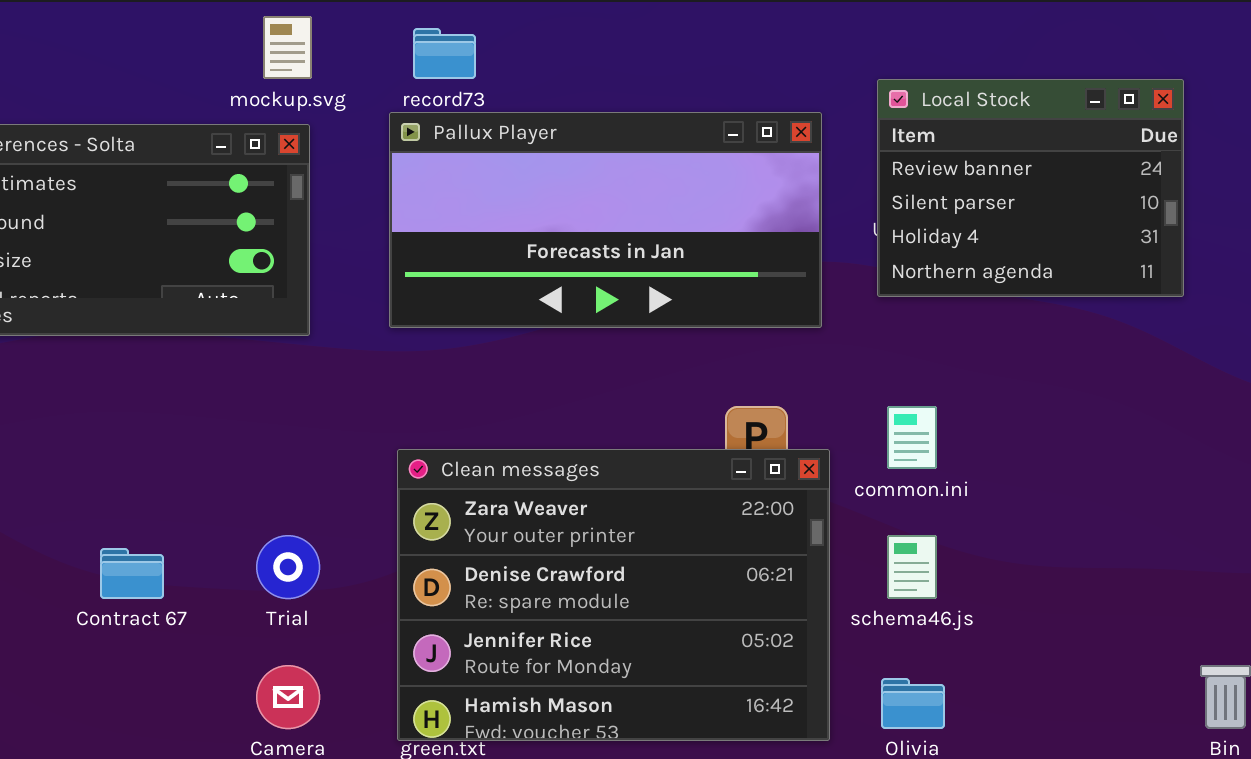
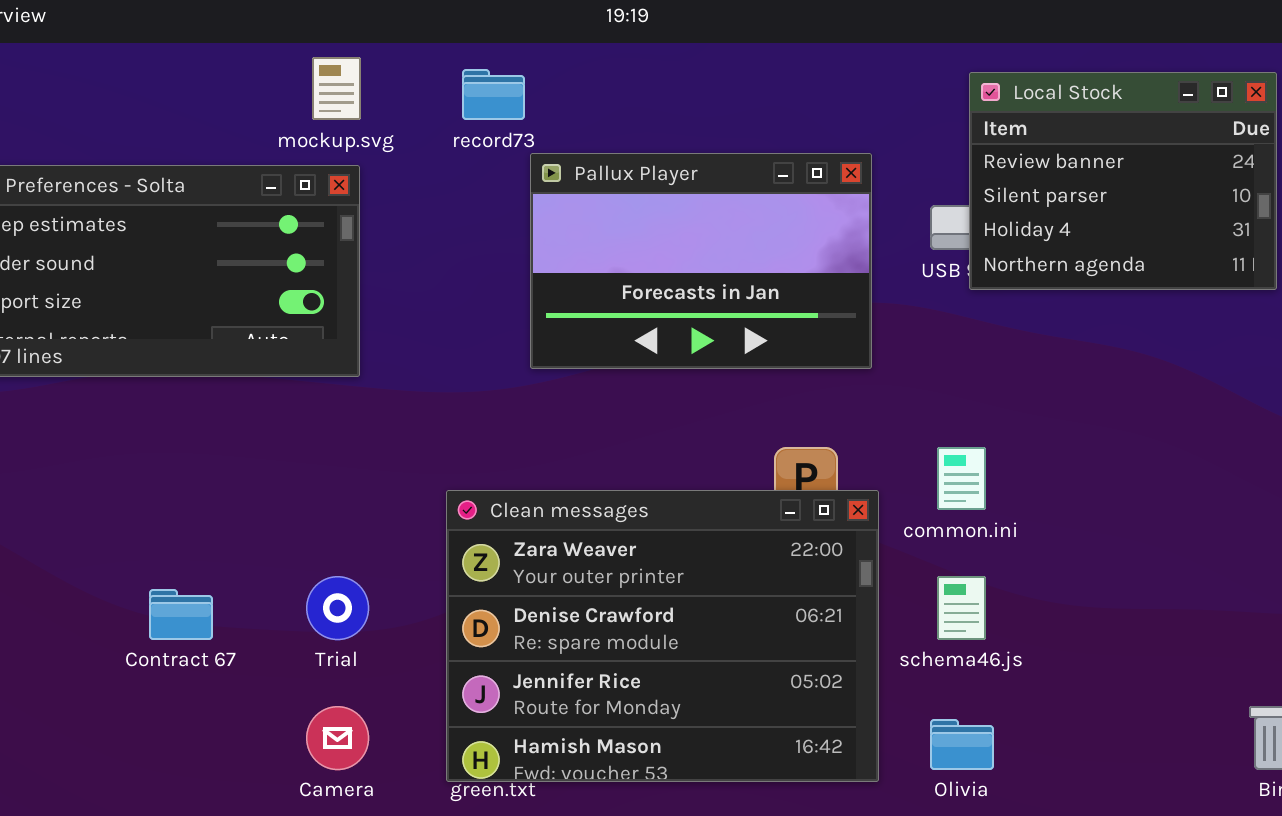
Local Stock: [877,79,1184,297] -> [969,72,1277,290], moved
Pallux Player: [389,112,822,328] -> [530,153,872,369], resized

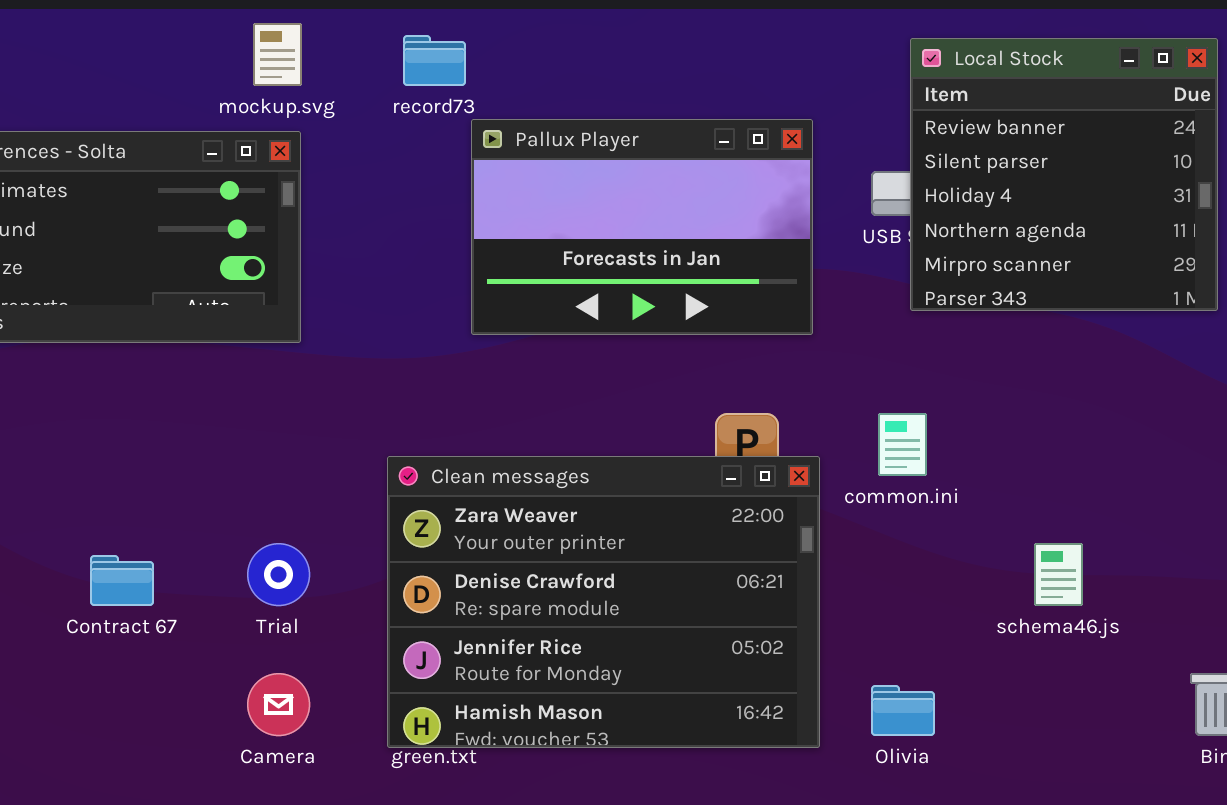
Local Stock: [969,72,1277,290] -> [910,38,1218,311], resized
schema46.js: [937,576,986,640] -> [1034,543,1083,606], moved

